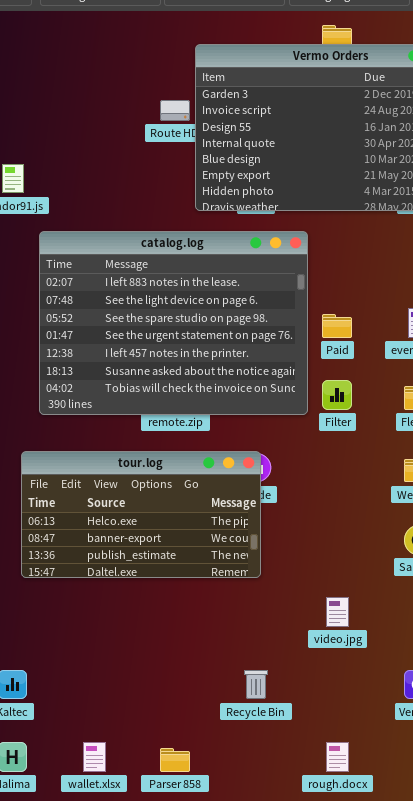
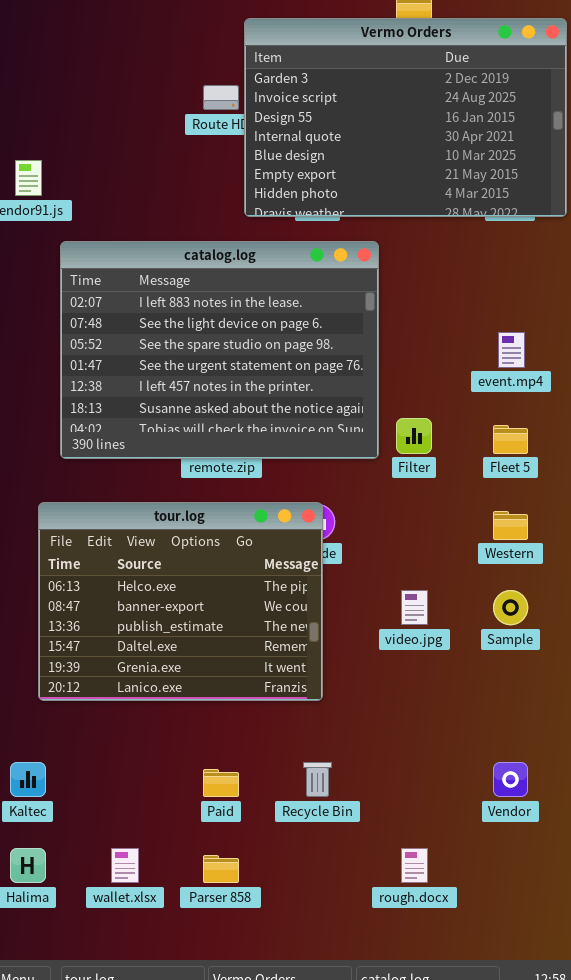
Paid: [322,314,352,338] -> [203,769,239,797], moved
tour.log: [21,451,261,578] -> [38,502,323,701], resized
video.jpg: [326,597,349,627] -> [401,590,428,625], moved

